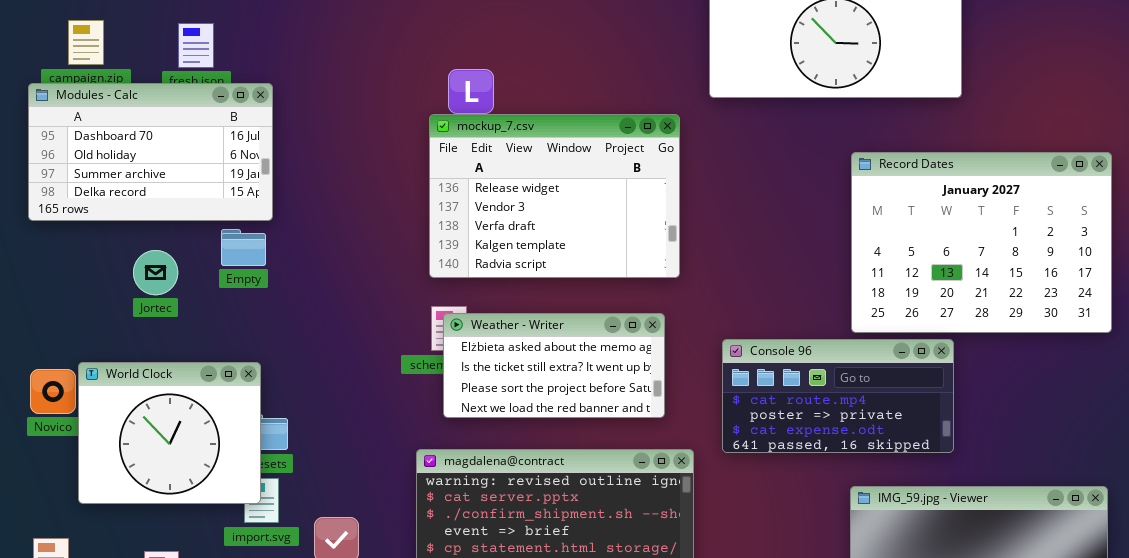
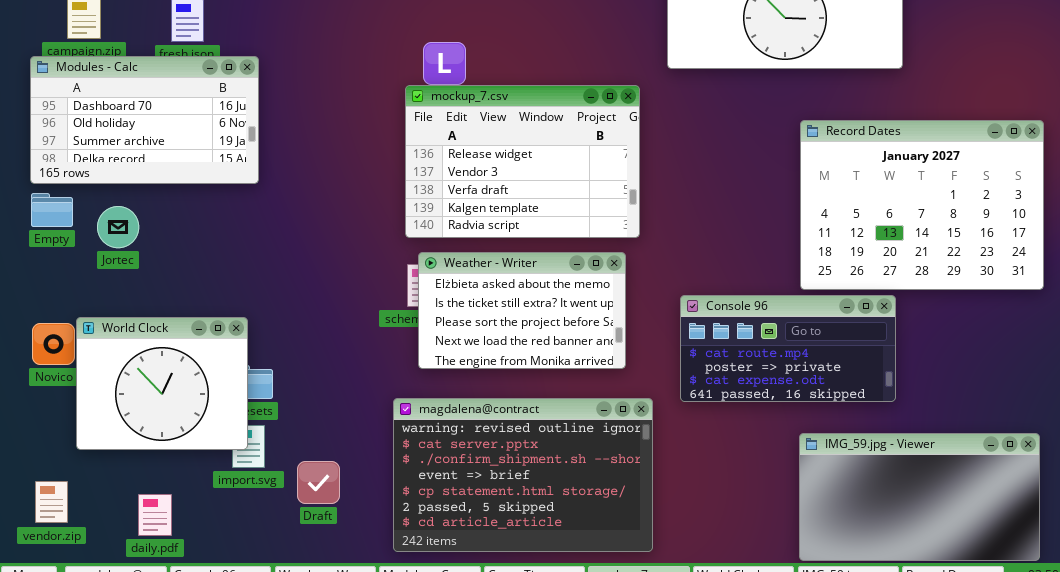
Empty: [221,229,266,266] -> [31,193,73,227], moved
Jortec: [133,250,178,295] -> [97,206,139,248], moved
Weather - Writer: [443,313,665,418] -> [418,252,626,369], resized

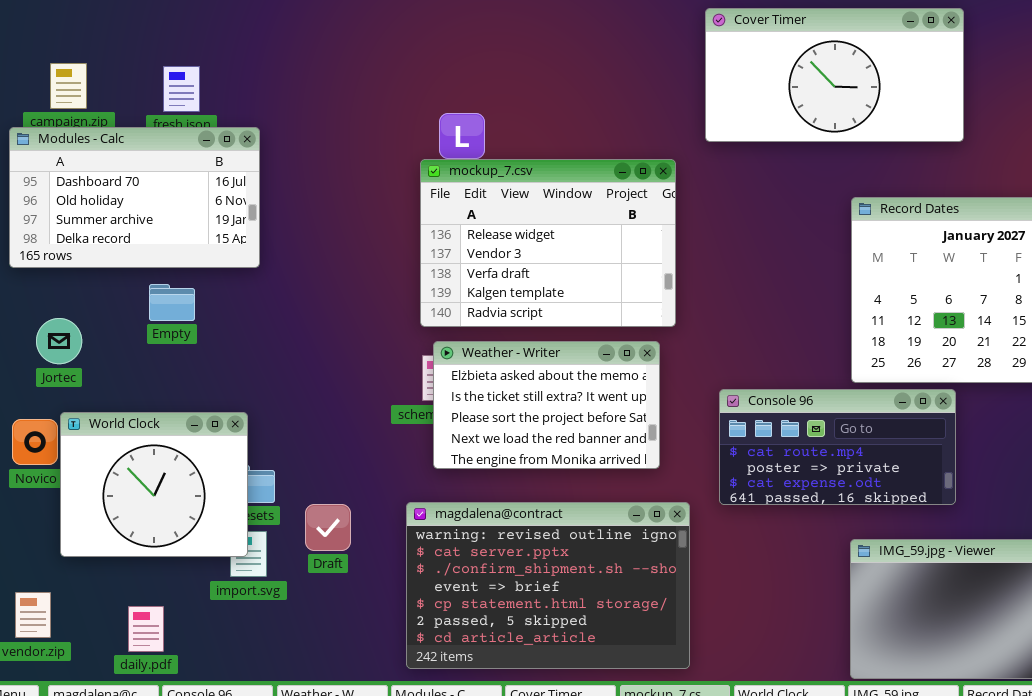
Empty: [31,193,73,227] -> [149,284,195,321], moved
Jortec: [97,206,139,248] -> [36,318,82,364], moved
Draft: [297,461,340,504] -> [305,504,351,551], moved

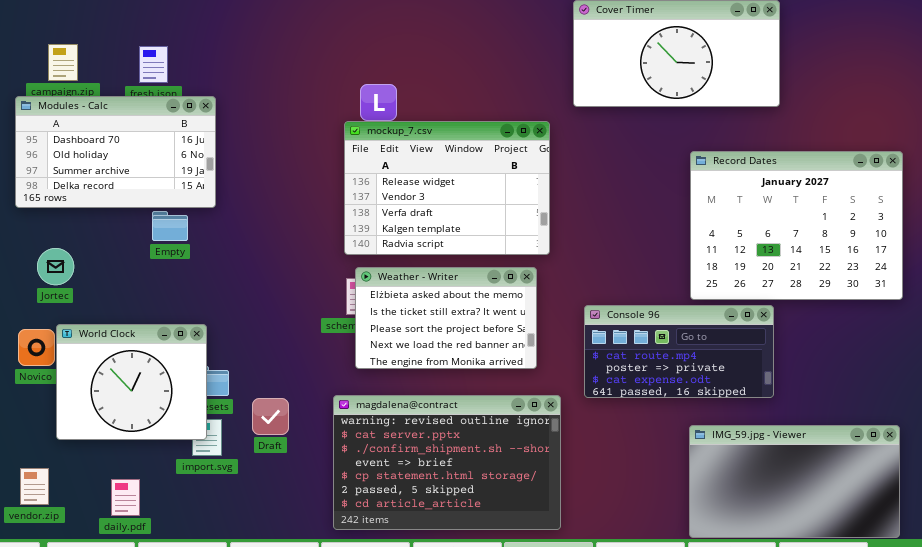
Empty: [149,284,195,321] -> [152,211,188,241], moved

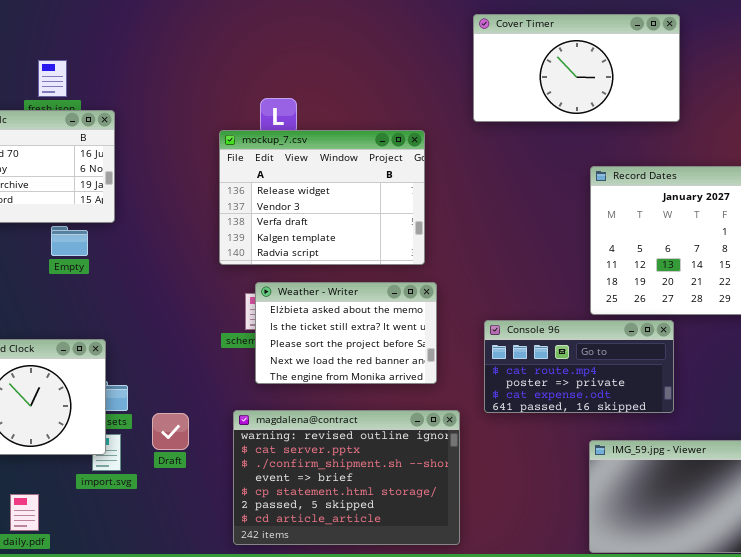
mockup_7.csv: [344,121,550,255] -> [219,130,425,265], moved

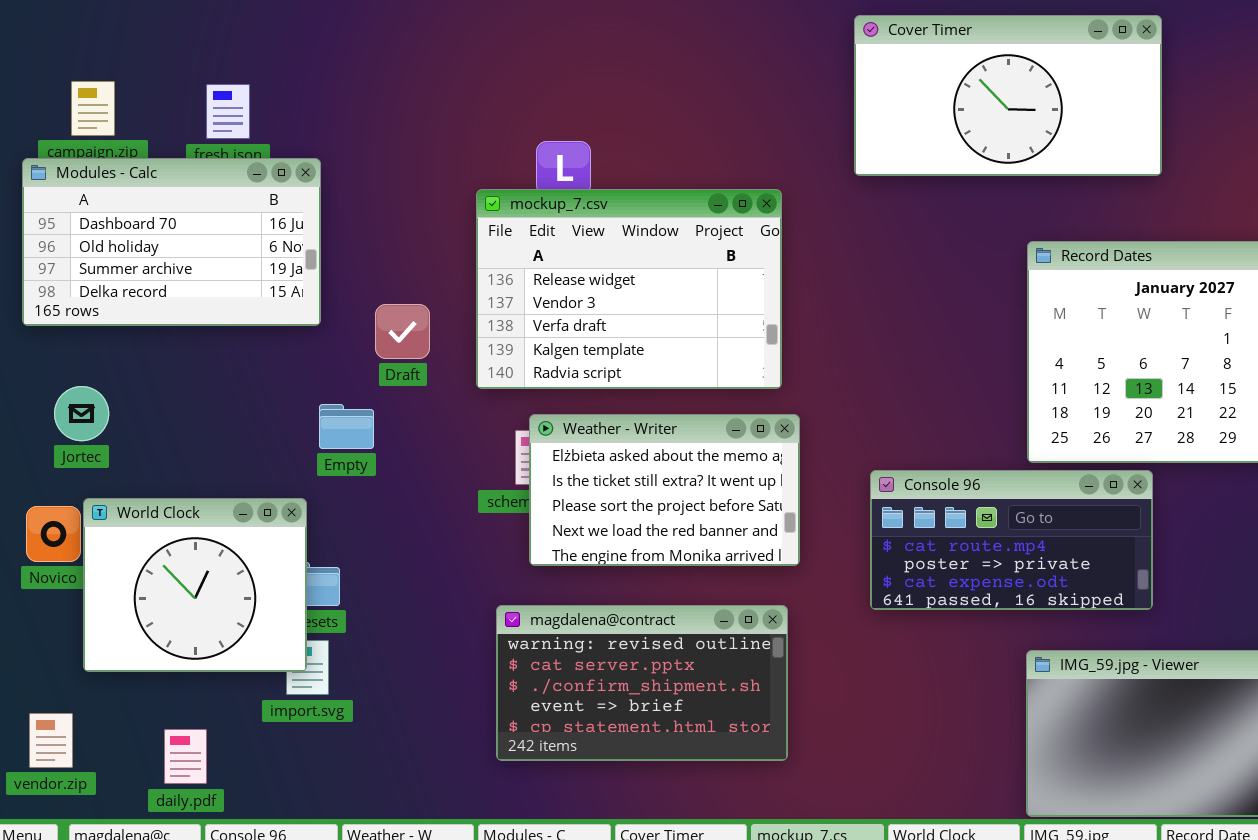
Empty: [51,226,88,256] -> [319,404,374,449], moved
magdalena@contract: [233,410,460,545] -> [496,605,788,761], resized
Draft: [152,413,189,450] -> [375,304,430,359], moved

